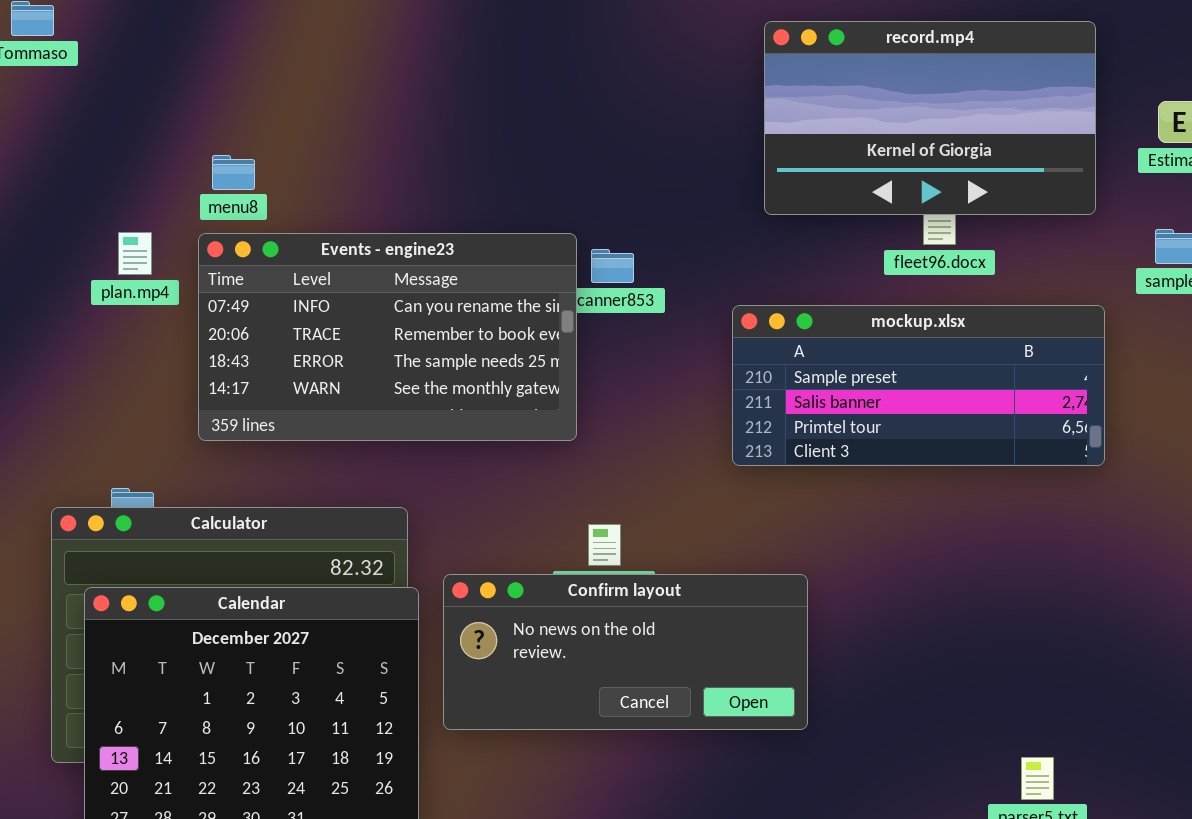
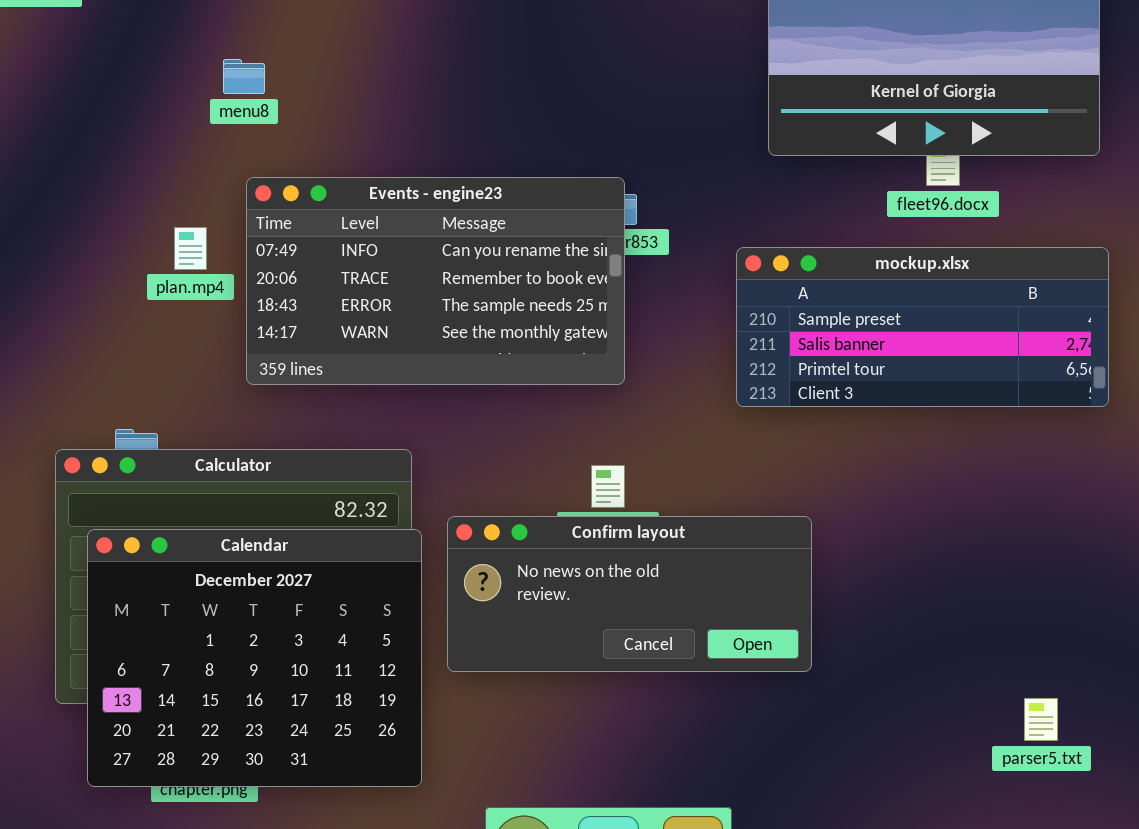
menu8: [212,155,255,190] -> [223,59,265,94], moved
plan.mp4: [118,232,152,275] -> [174,227,207,270], moved
Events - engine23: [198,233,577,441] -> [246,177,625,385], moved

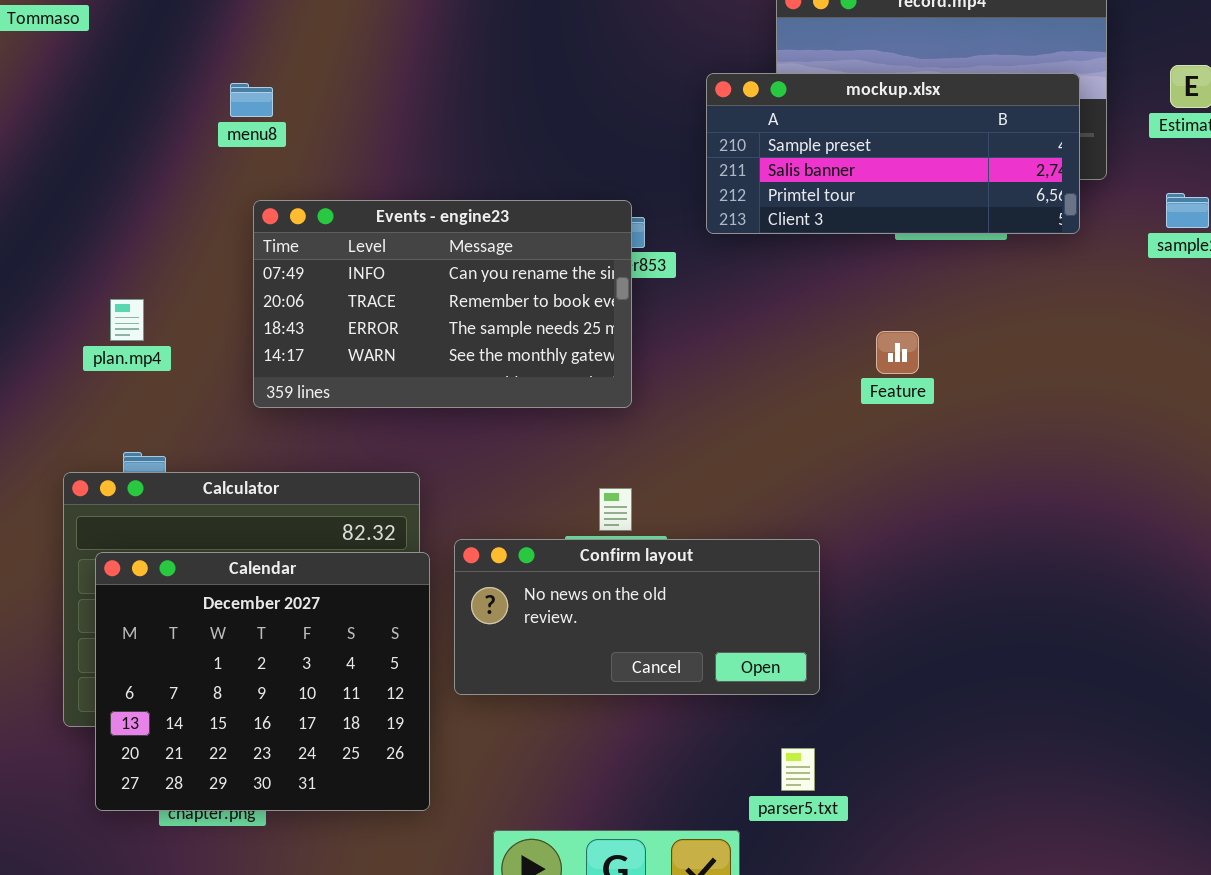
plan.mp4: [174,227,207,270] -> [110,299,144,341], moved
mockup.xlsx: [736,247,1109,407] -> [706,73,1080,234], moved
parser5.txt: [1024,698,1058,741] -> [781,748,815,791], moved

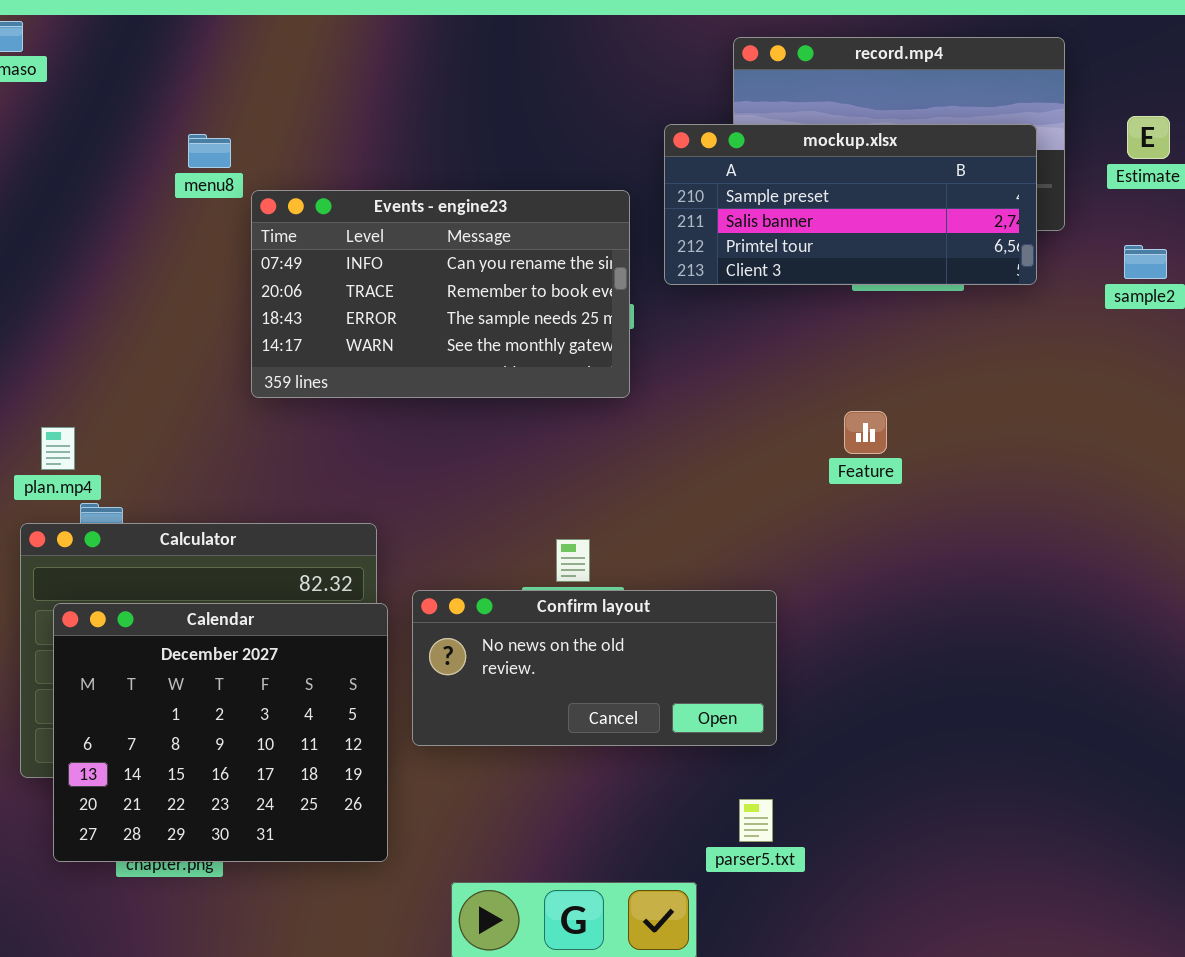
Events - engine23: [253,200,632,408] -> [251,190,630,398], moved
plan.mp4: [110,299,144,341] -> [41,427,75,470], moved
Feature: [876,331,919,374] -> [844,411,887,454], moved

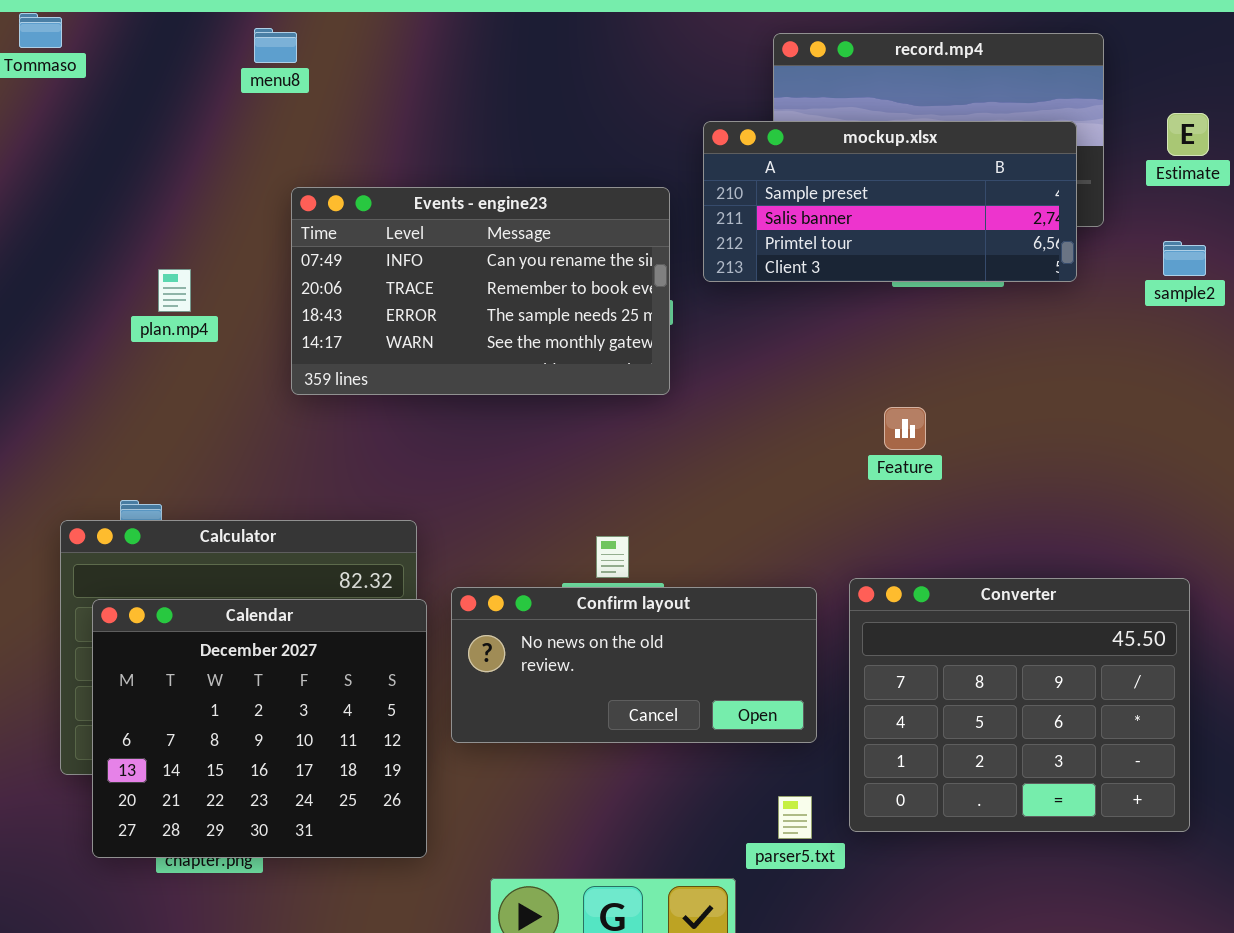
menu8: [188,134,231,168] -> [254,28,297,63], moved
plan.mp4: [41,427,75,470] -> [158,269,191,312], moved
Converter: none -> [849,578,1190,832], opened

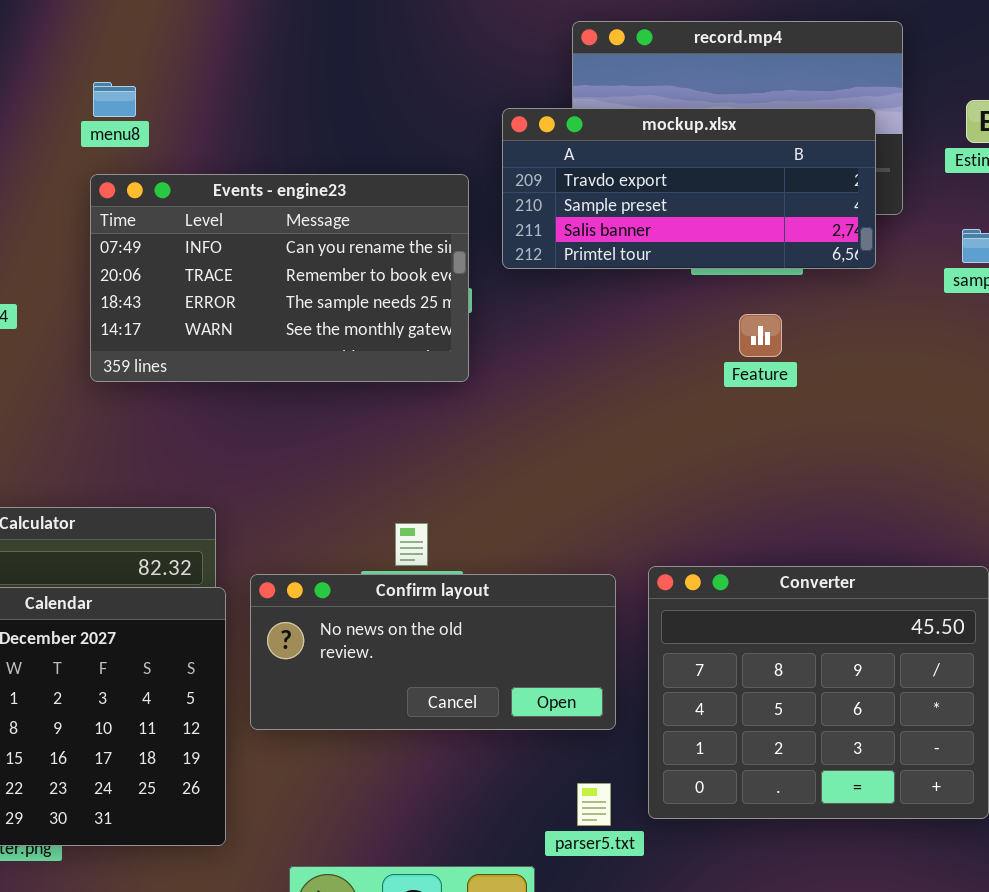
menu8: [254,28,297,63] -> [93,82,136,117], moved
mockup.xlsx: [703,121,1077,282] -> [502,108,876,269], scrolled up 1 row
Feature: [884,407,926,450] -> [739,314,782,357], moved

